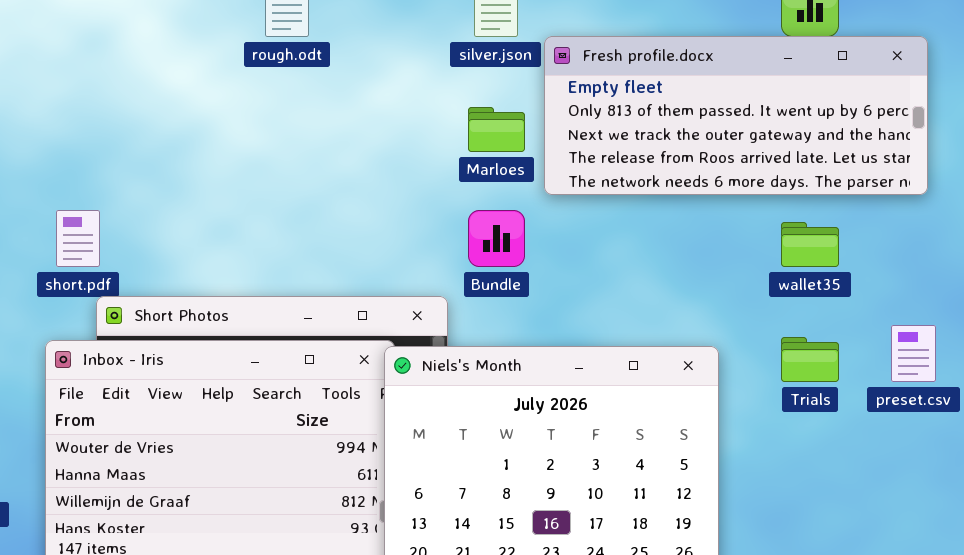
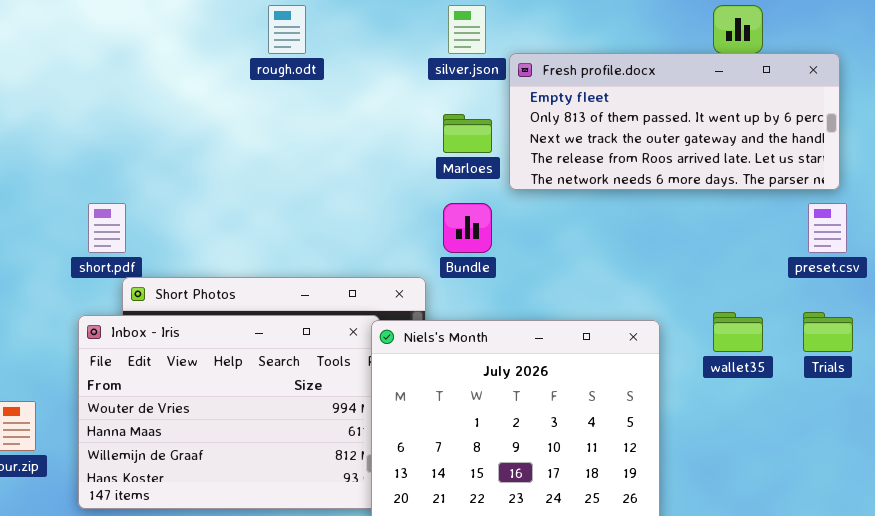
wallet35: [781,222,839,267] -> [713,312,763,352], moved
preset.csv: [891,325,936,382] -> [808,203,847,253], moved
Trials: [781,337,839,382] -> [803,312,853,352], moved

